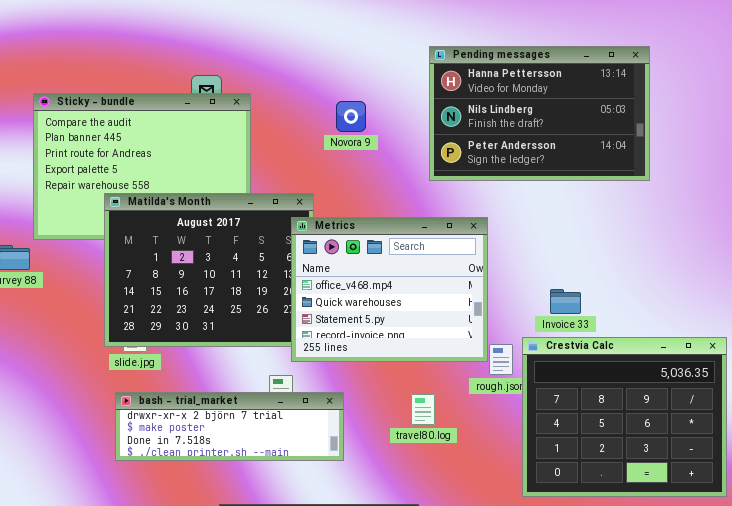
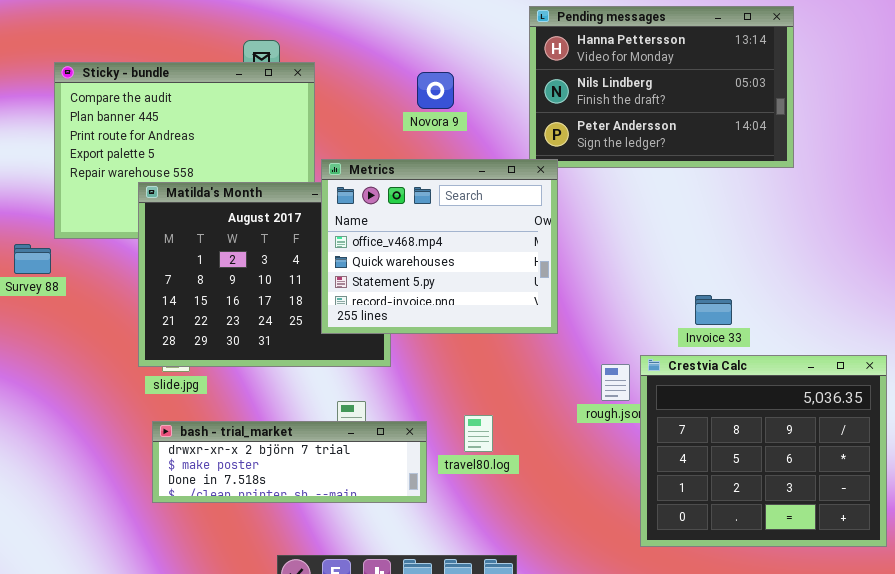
Metrics: [291,217,488,362] -> [321,159,558,334], moved
Invoice 33: [550,289,581,314] -> [695,295,732,325], moved
travel80.log: [411,394,435,425] -> [464,415,493,452], moved

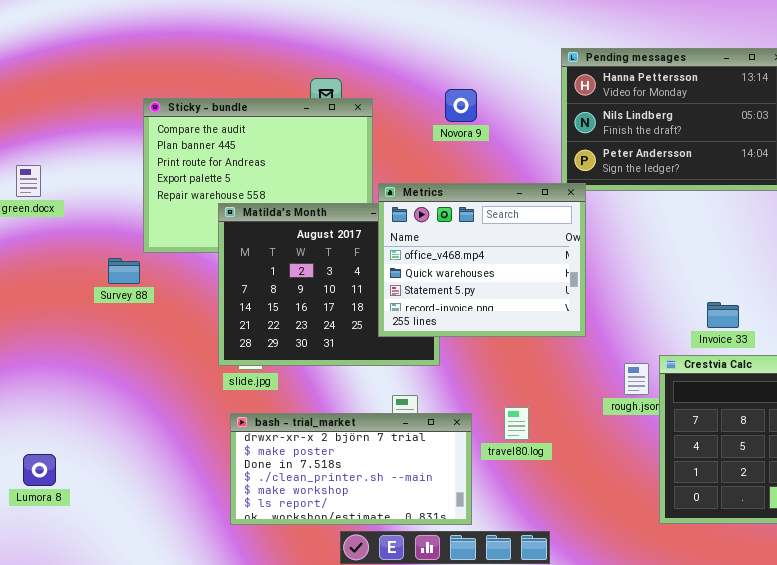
Novora 9: [417,72,454,109] -> [445,89,477,122], moved
bash - trial_market: [152,421,427,503] -> [230,413,472,525], resized

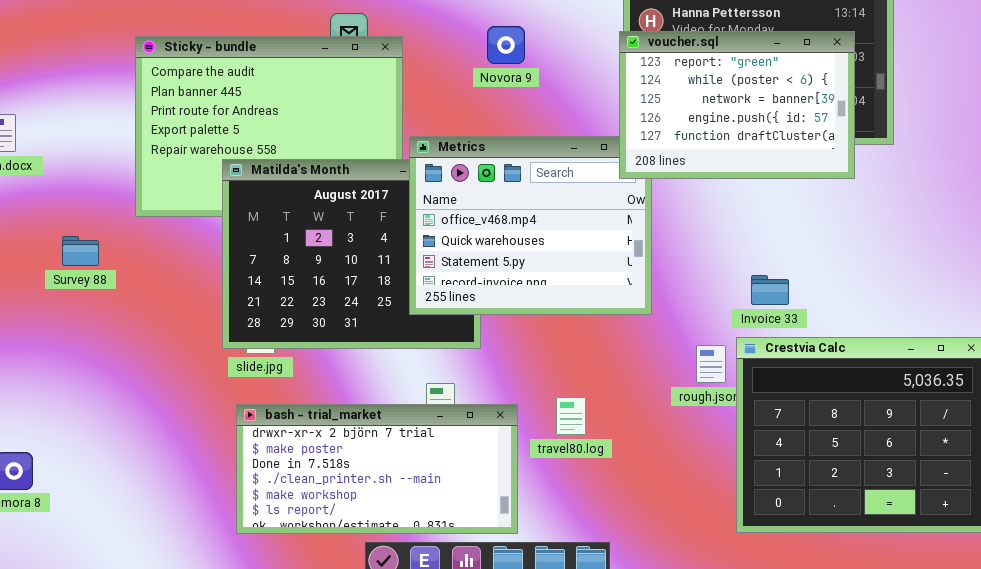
voucher.sql: none -> [619,31,855,179], opened
Survey 88: [108,258,140,284] -> [62,236,99,266], moved
Invoice 33: [707,302,739,328] -> [751,275,789,305], moved

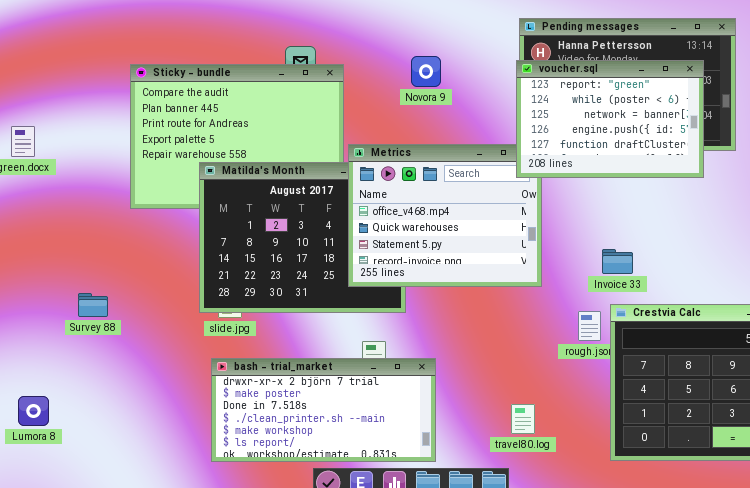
Survey 88: [62,236,99,266] -> [78,293,108,317], moved
Invoice 33: [751,275,789,305] -> [602,249,633,274], moved
travel80.log: [556,397,586,435] -> [511,404,535,434], moved

